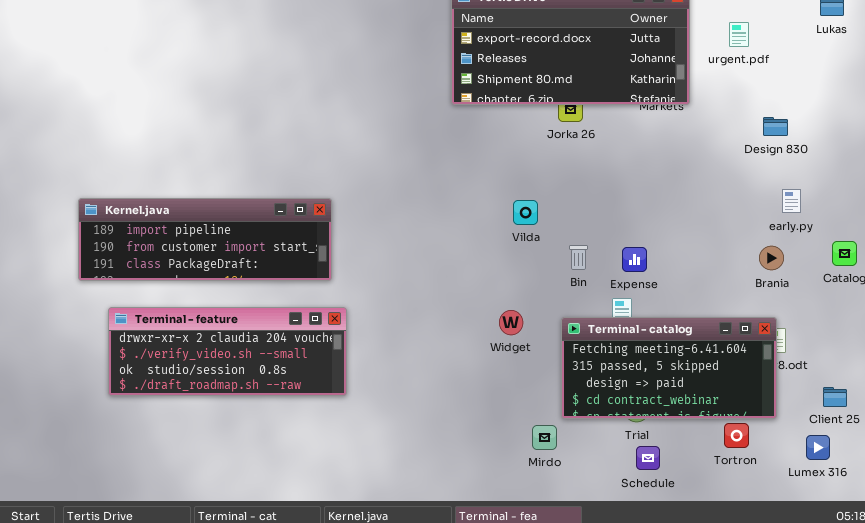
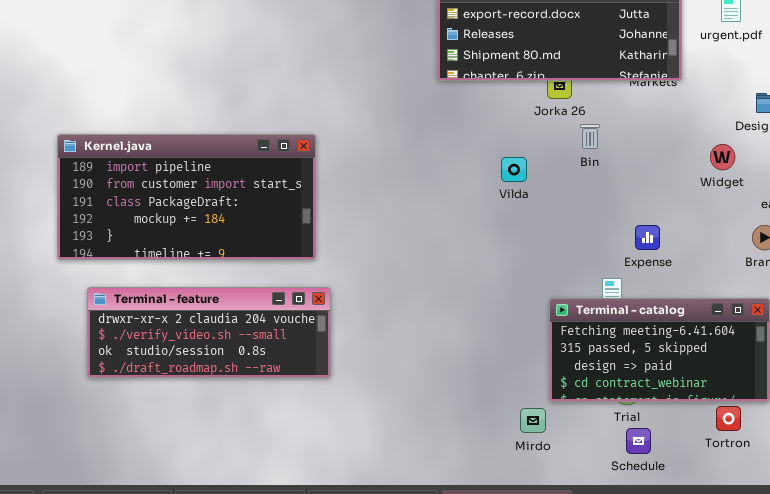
Kernel.java: [78,198,332,281] -> [57,134,316,260], resized
Vilda: [513,200,538,225] -> [501,157,527,182], moved
Bin: [569,245,588,270] -> [580,124,600,149], moved
Expense: [622,247,647,272] -> [635,225,660,250], moved
Widget: [499,310,523,335] -> [710,144,735,170], moved

